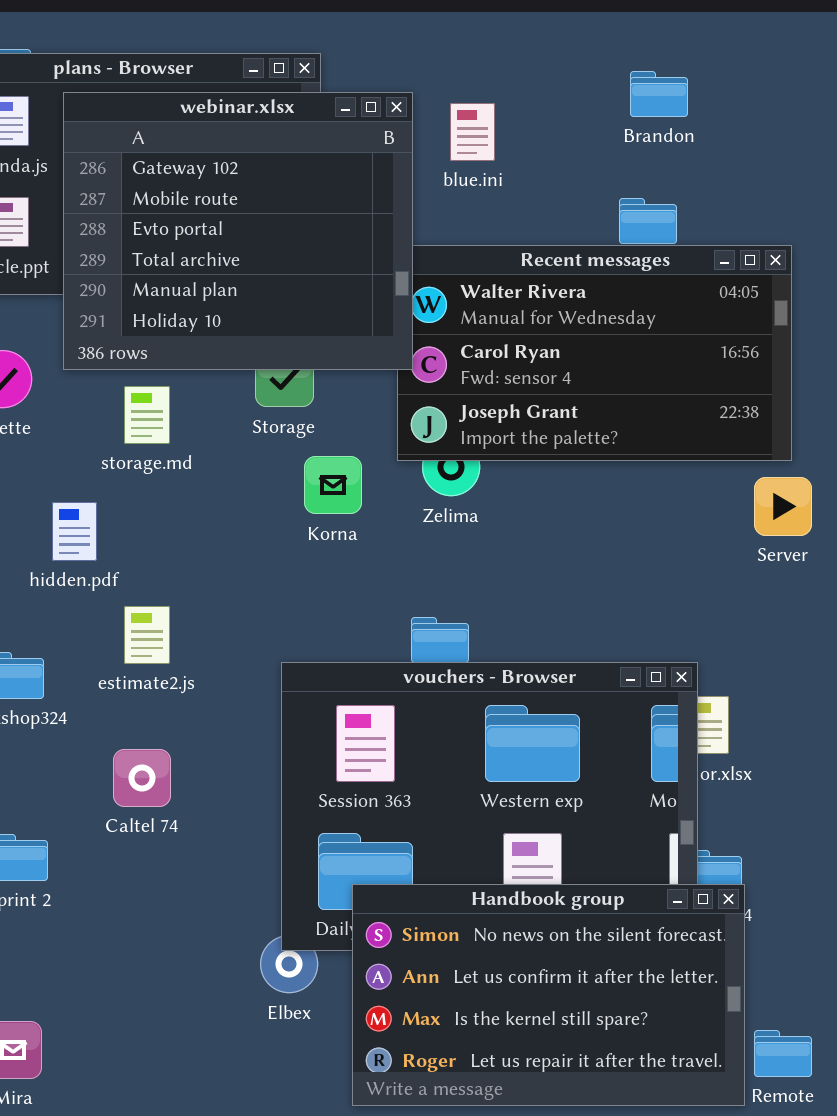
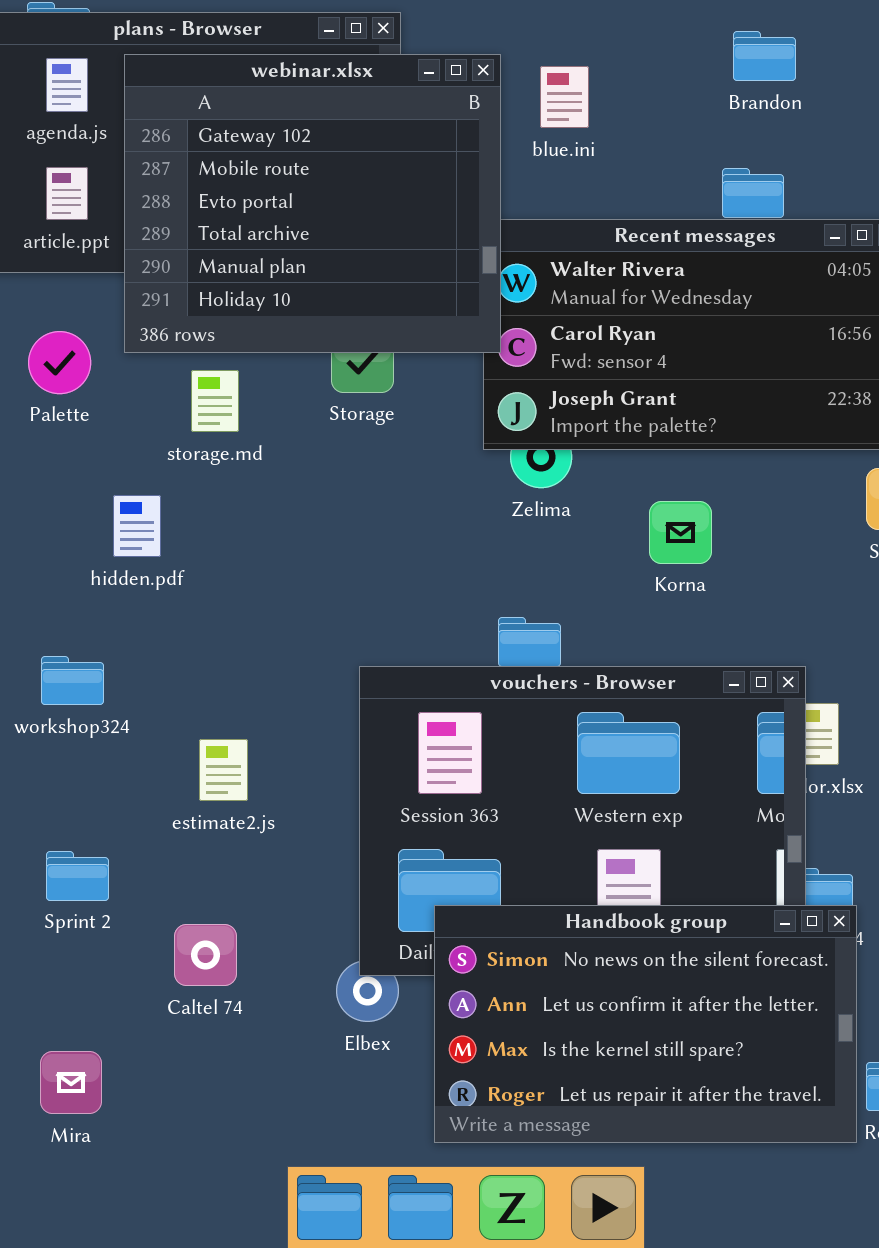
Korna: [304,456,362,514] -> [649,501,712,564], moved
estimate2.js: [124,606,170,664] -> [199,739,248,801], moved
Caltel 74: [113,749,171,807] -> [174,924,237,986], moved

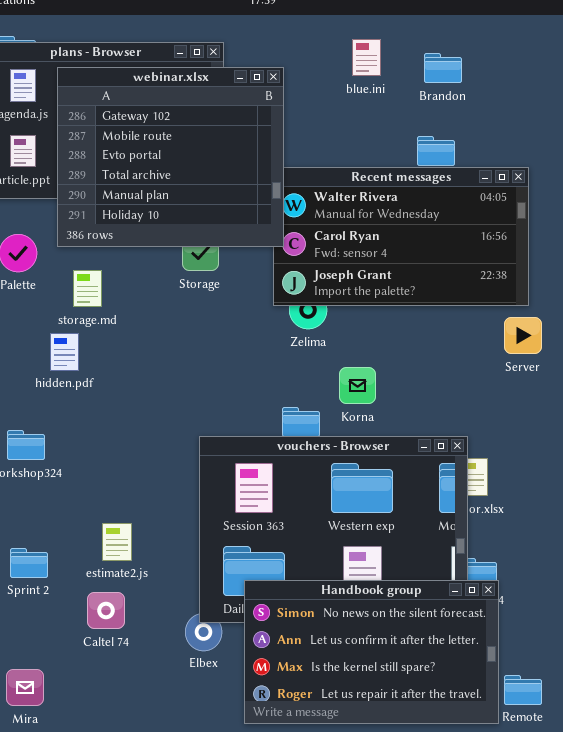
blue.ini: [540,66,589,128] -> [352,39,381,76], moved
storage.md: [191,370,239,432] -> [73,270,102,307], moved
Korna: [649,501,712,564] -> [339,367,376,404], moved
estimate2.js: [199,739,248,801] -> [102,523,132,561], moved

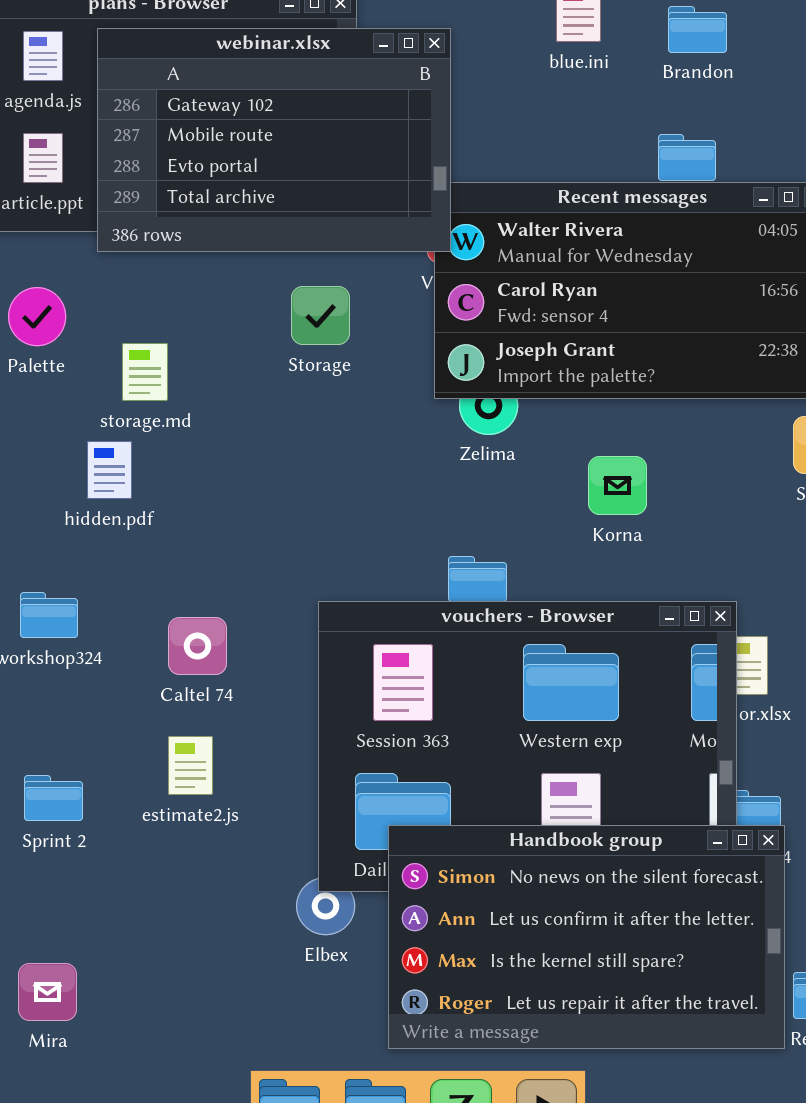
webinar.xlsx: [57,67,284,247] -> [97,28,451,252], resized
Korna: [339,367,376,404] -> [588,456,647,515], moved
Caltel 74: [87,592,125,629] -> [168,617,227,675], moved

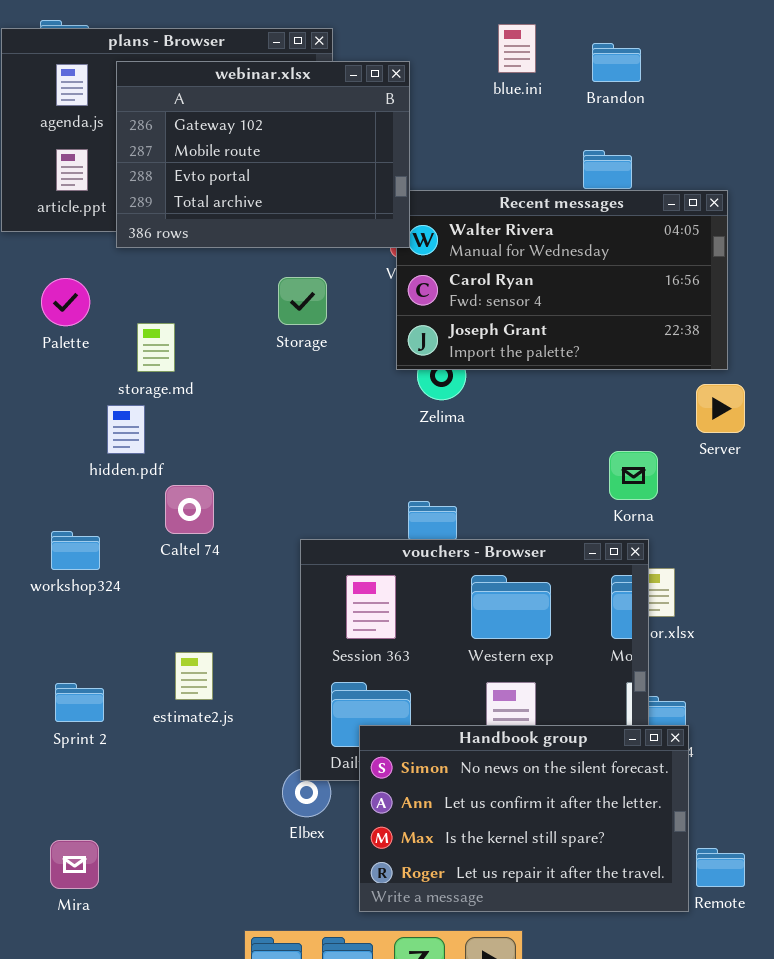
Korna: [588,456,647,515] -> [609,451,658,500], moved
Caltel 74: [168,617,227,675] -> [165,485,214,534], moved

